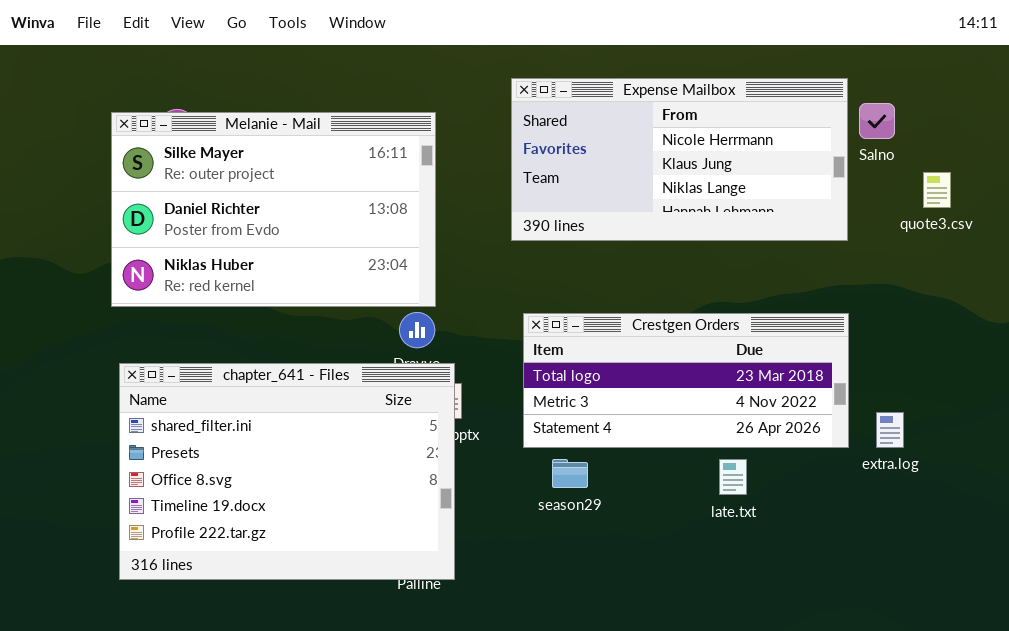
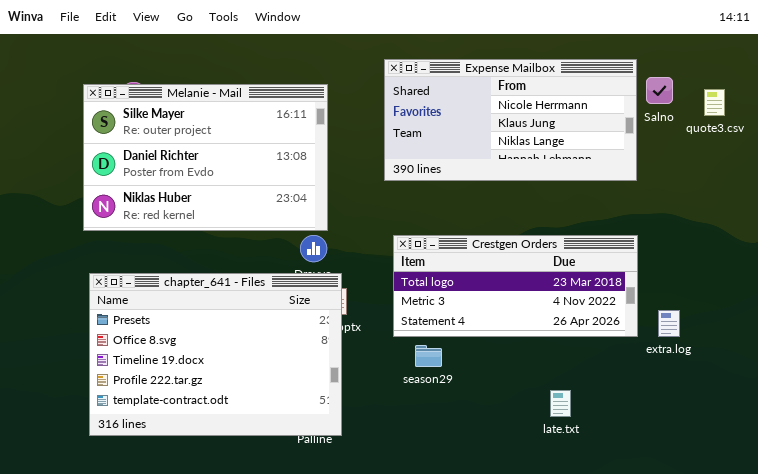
quote3.csv: [923,172,951,208] -> [704,89,725,116], moved
chapter_641 - Files: [119,363,455,580] -> [89,273,342,436], scrolled down 1 row
late.txt: [719,459,747,495] -> [550,390,571,417], moved

